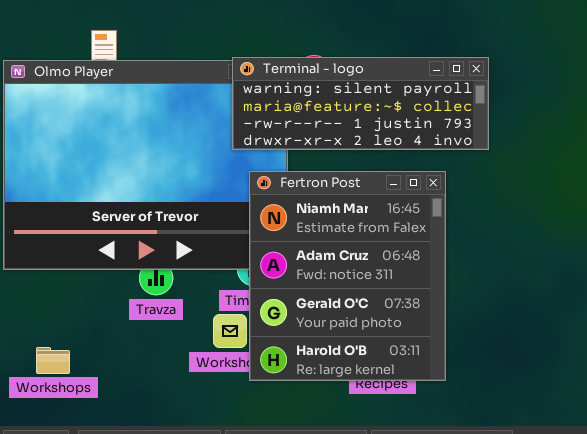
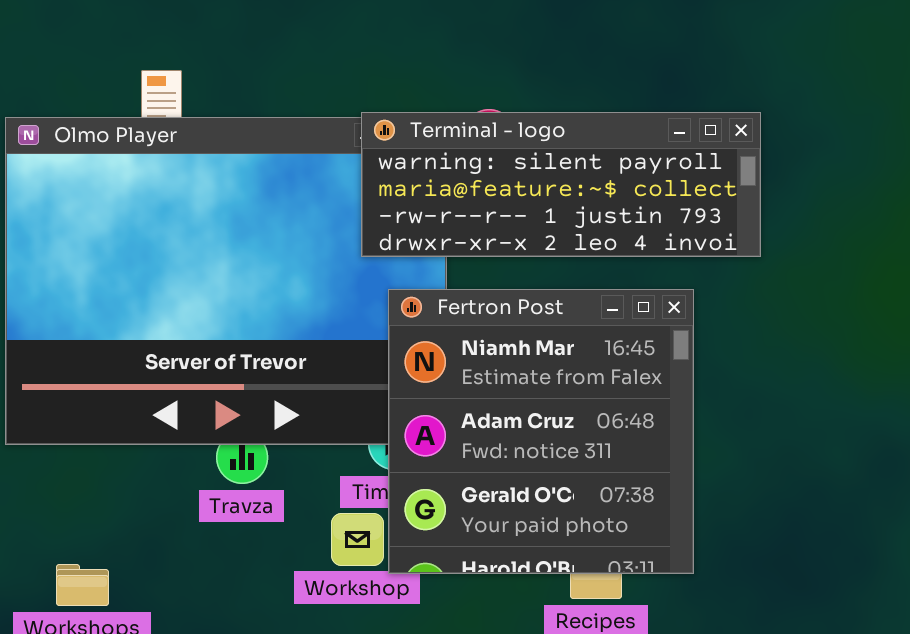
Fertron Post: [249,171,446,381] -> [388,289,694,574], resized

